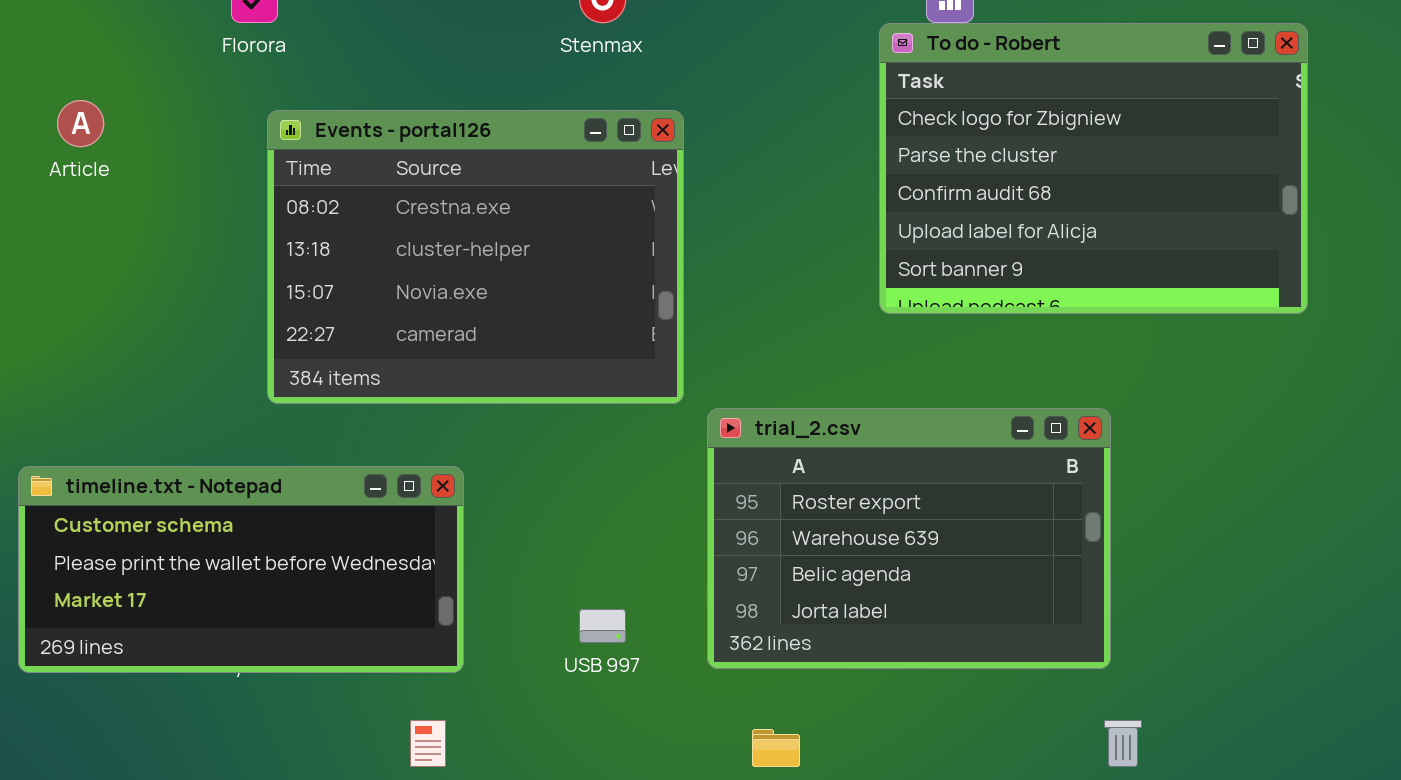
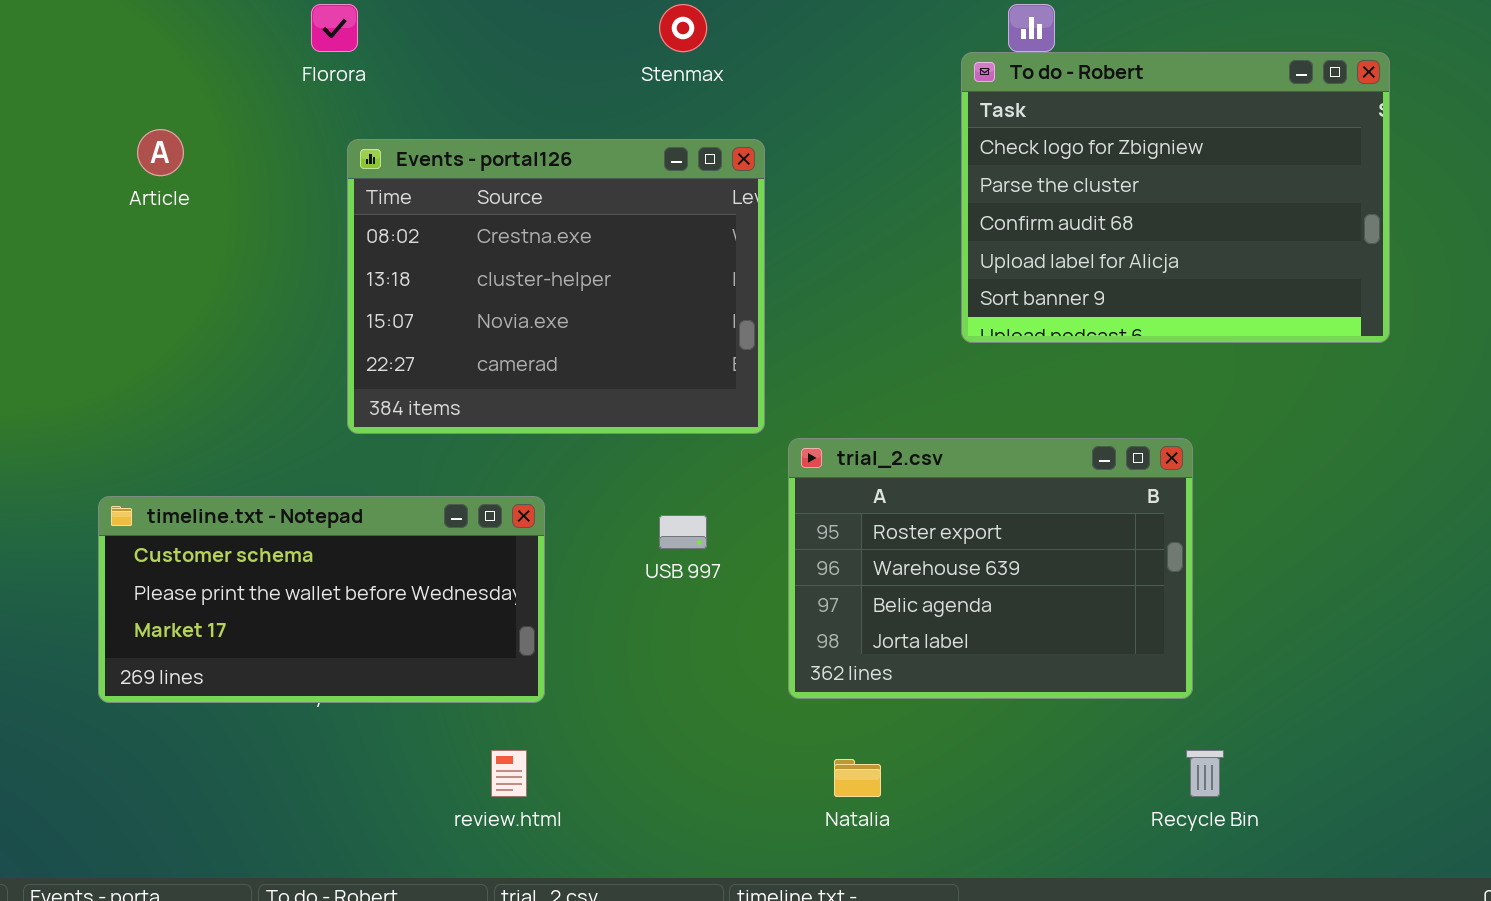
USB 997: [579,609,626,643] -> [659,515,707,549], moved

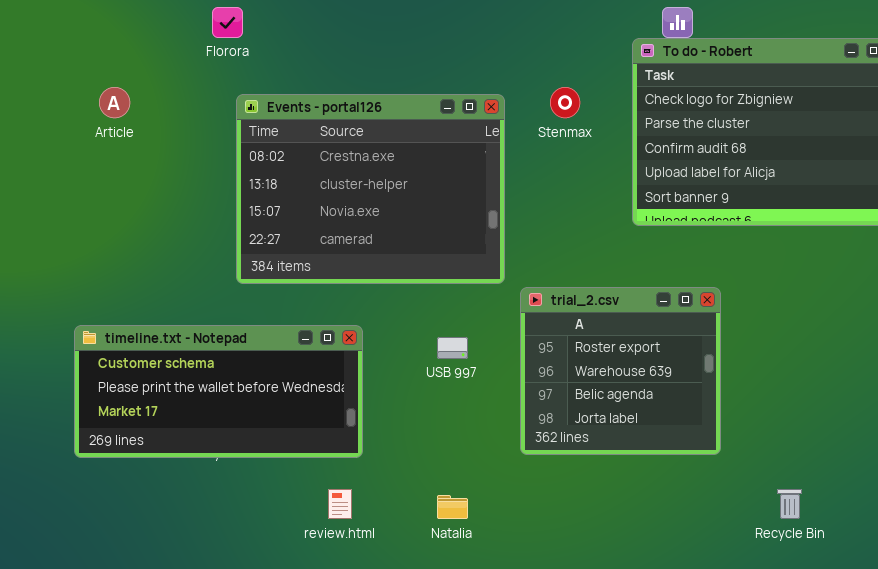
Stenmax: [659,4,707,52] -> [550,87,580,118], moved
trial_2.csv: [788,438,1193,699] -> [520,287,721,455], resized
Natalia: [834,759,881,797] -> [437,495,468,519], moved

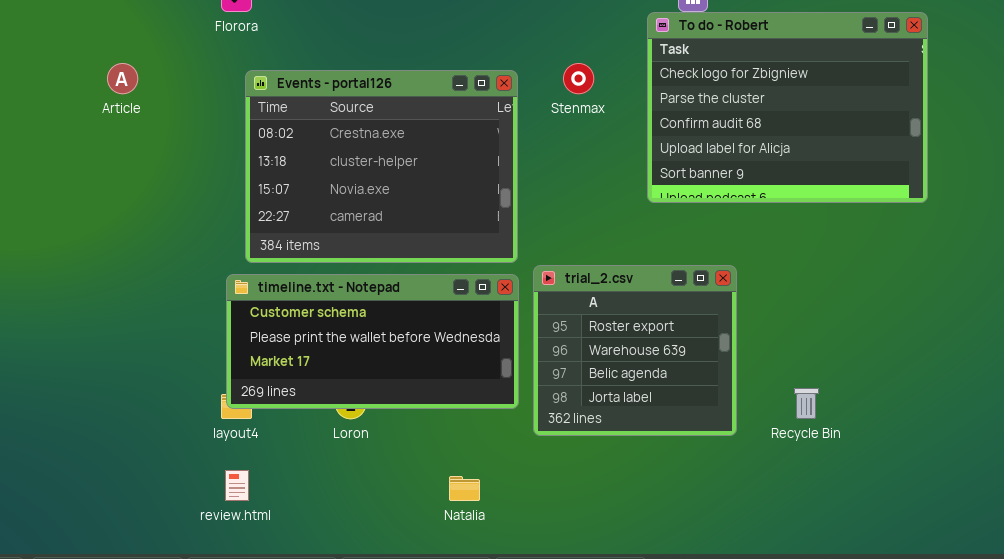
timeline.txt - Notepad: [74,325,363,458] -> [226,274,519,409], moved
review.html: [328,489,352,519] -> [225,470,249,501], moved
Recycle Bin: [777,489,802,519] -> [794,388,819,419], moved

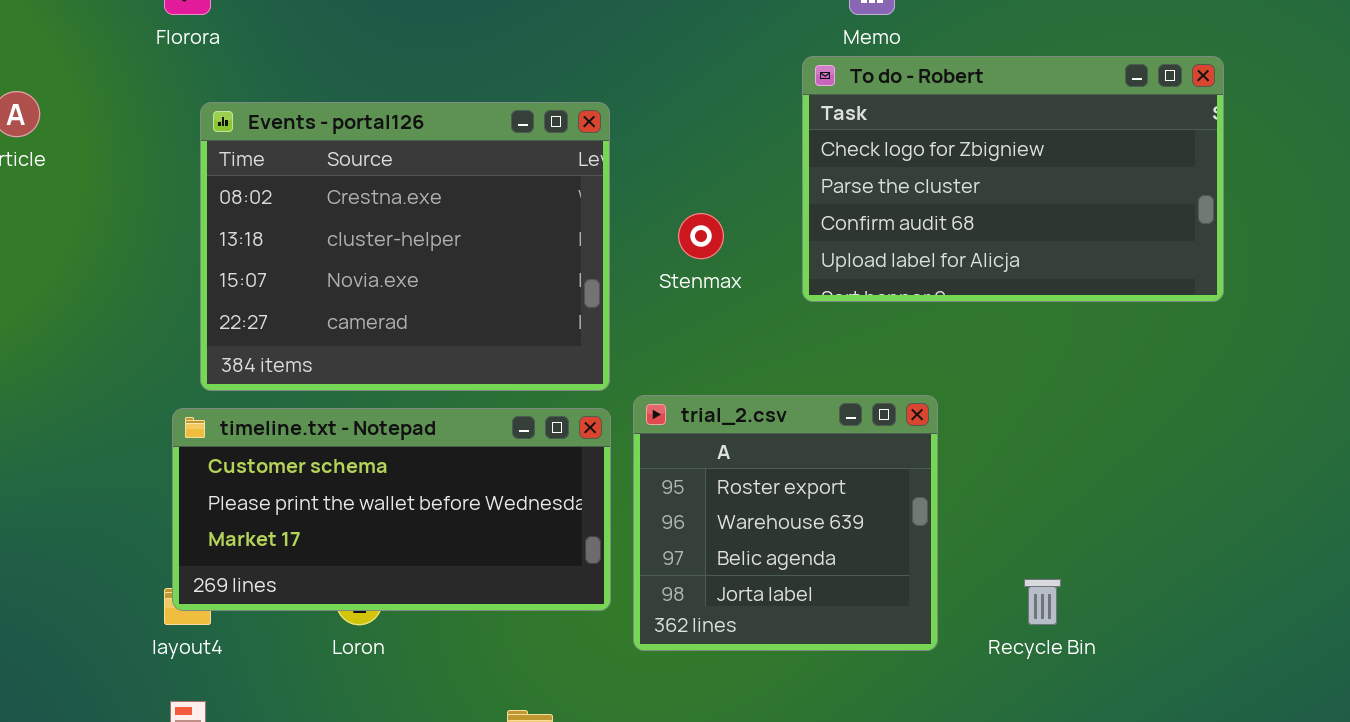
To do - Robert: [647,12,928,203] -> [802,56,1224,302], resized
Stenmax: [563,63,594,94] -> [678,213,724,259], moved

